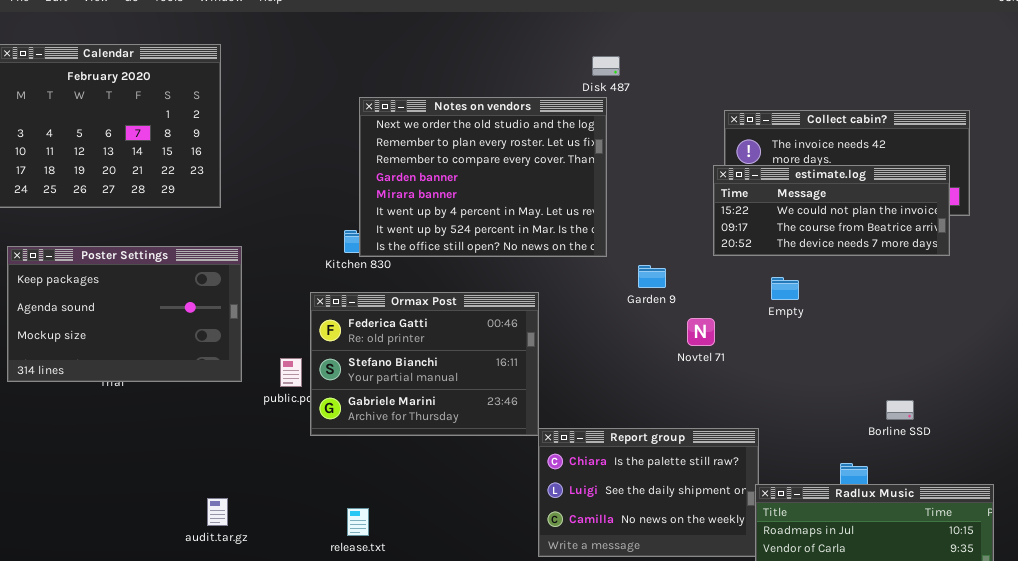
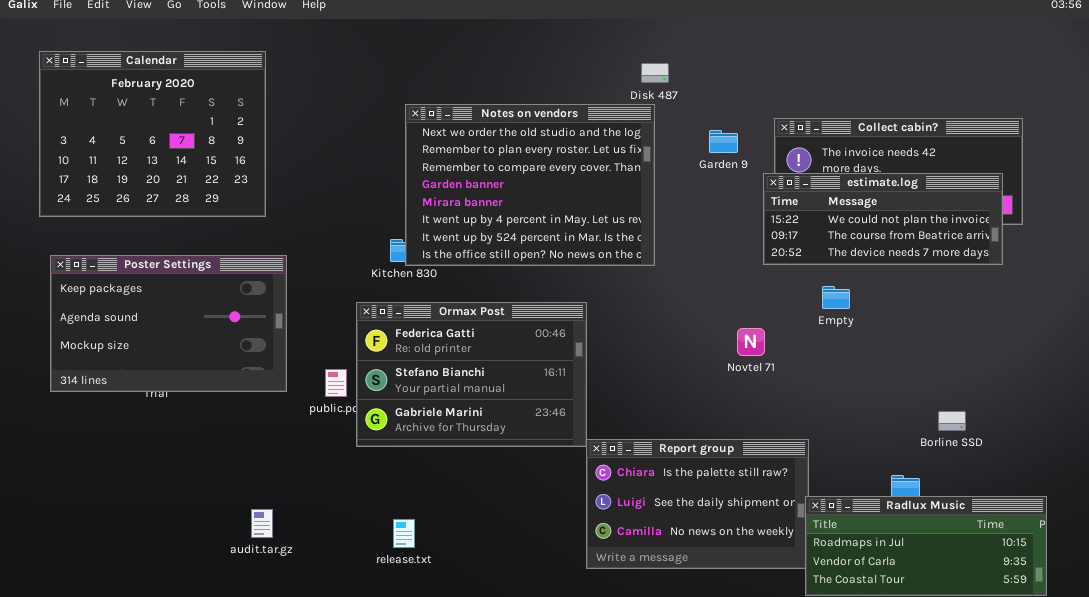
Garden 9: [638,265,666,288] -> [709,130,738,153], moved

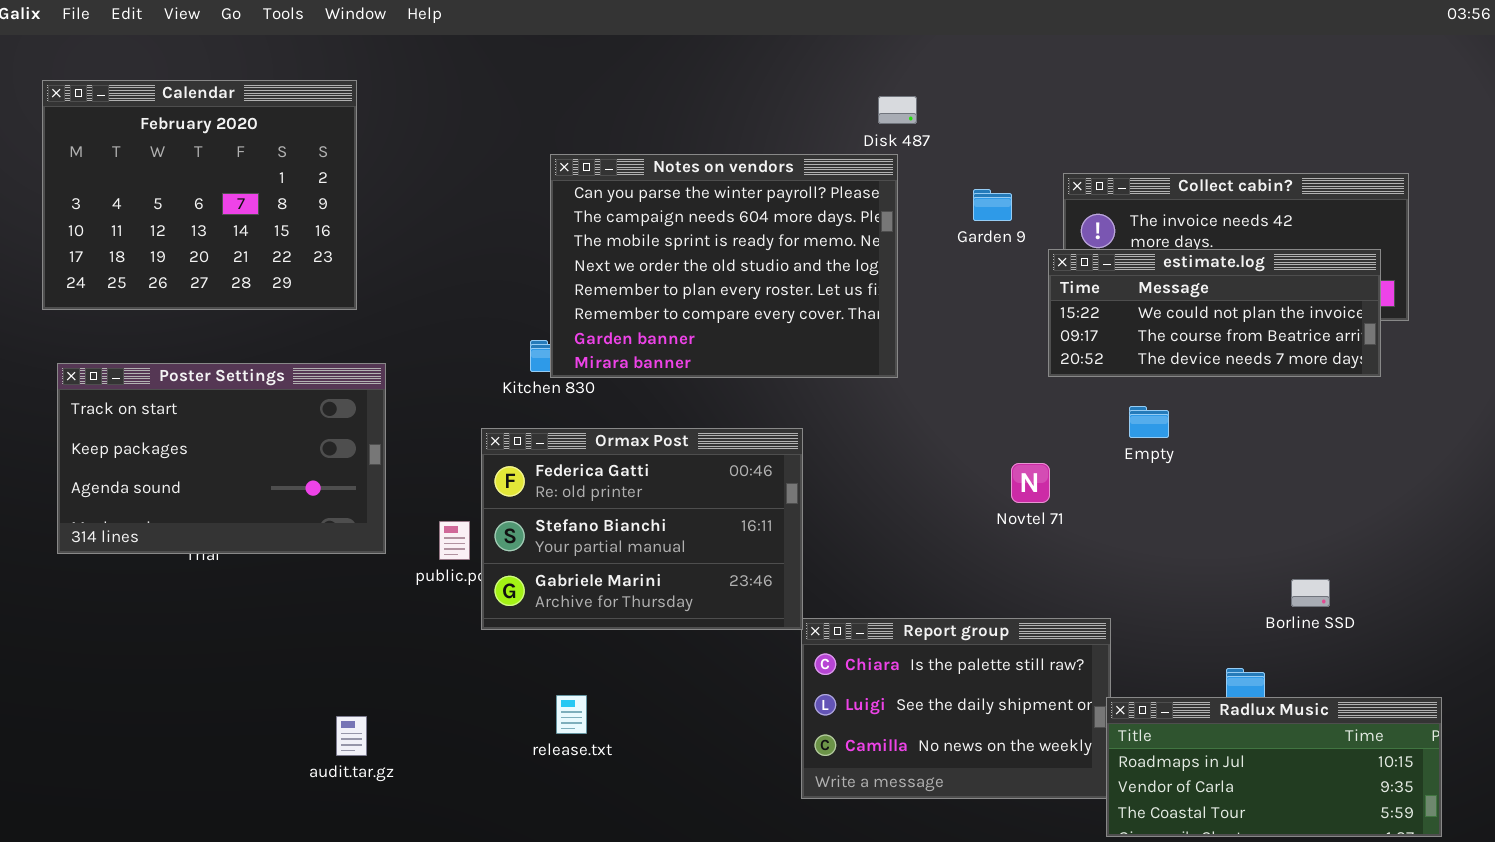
Notes on vendors: [405,104,655,266] -> [550,154,898,378], scrolled up 3 rows
Poster Settings: [50,255,287,392] -> [57,363,386,554], scrolled up 1 row
release.txt: [393,519,415,548] -> [556,695,587,734], moved

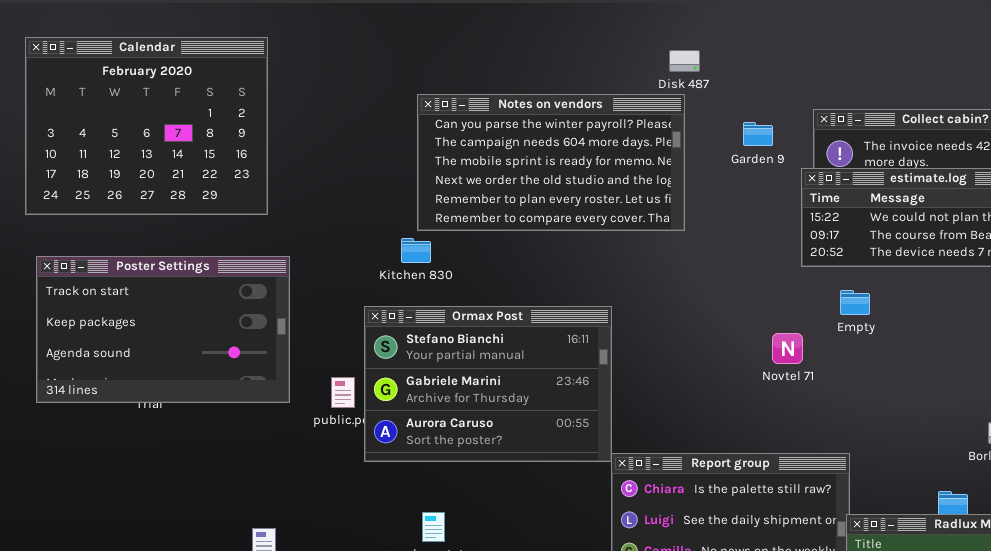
Notes on vendors: [550,154,898,378] -> [417,94,685,231], resized
Empty: [1129,406,1169,438] -> [840,290,870,315], moved
Ormax Post: [481,428,803,630] -> [364,306,612,462], scrolled down 1 row

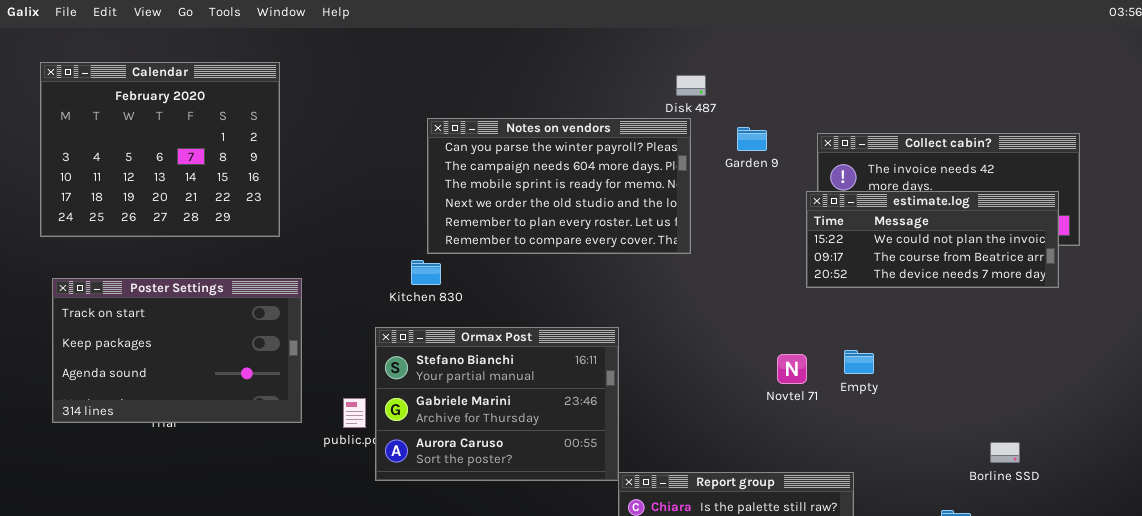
Garden 9: [743,122,773,146] -> [737,127,767,151], moved
Empty: [840,290,870,315] -> [844,350,874,374], moved

